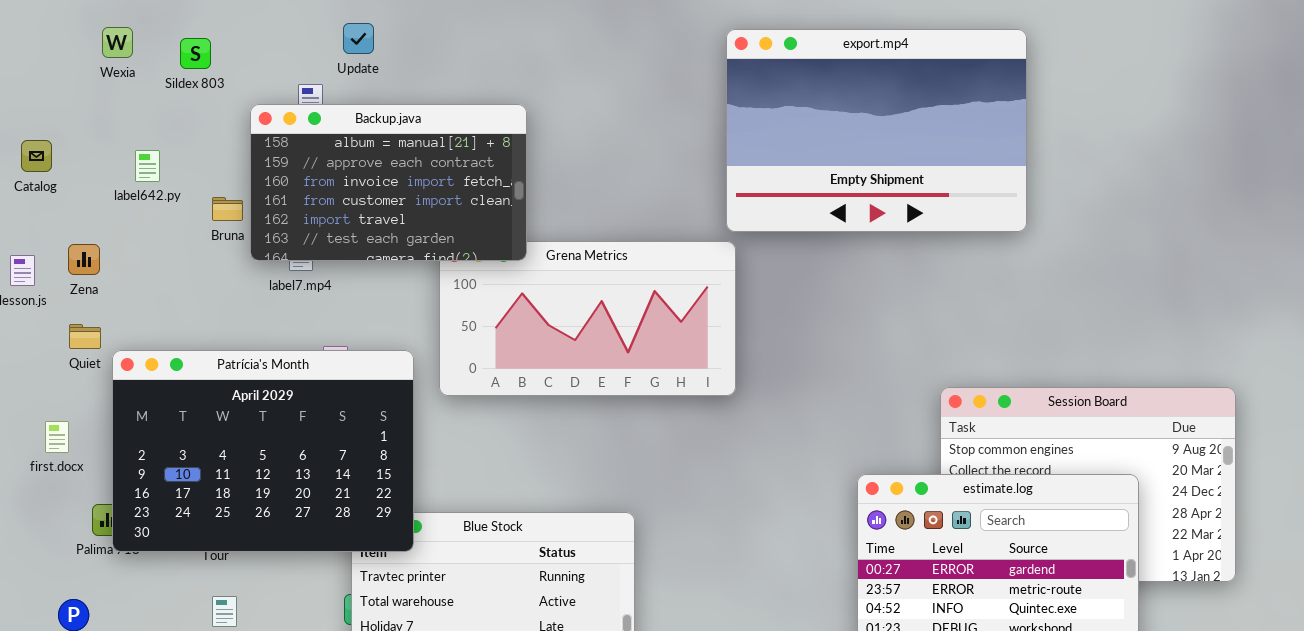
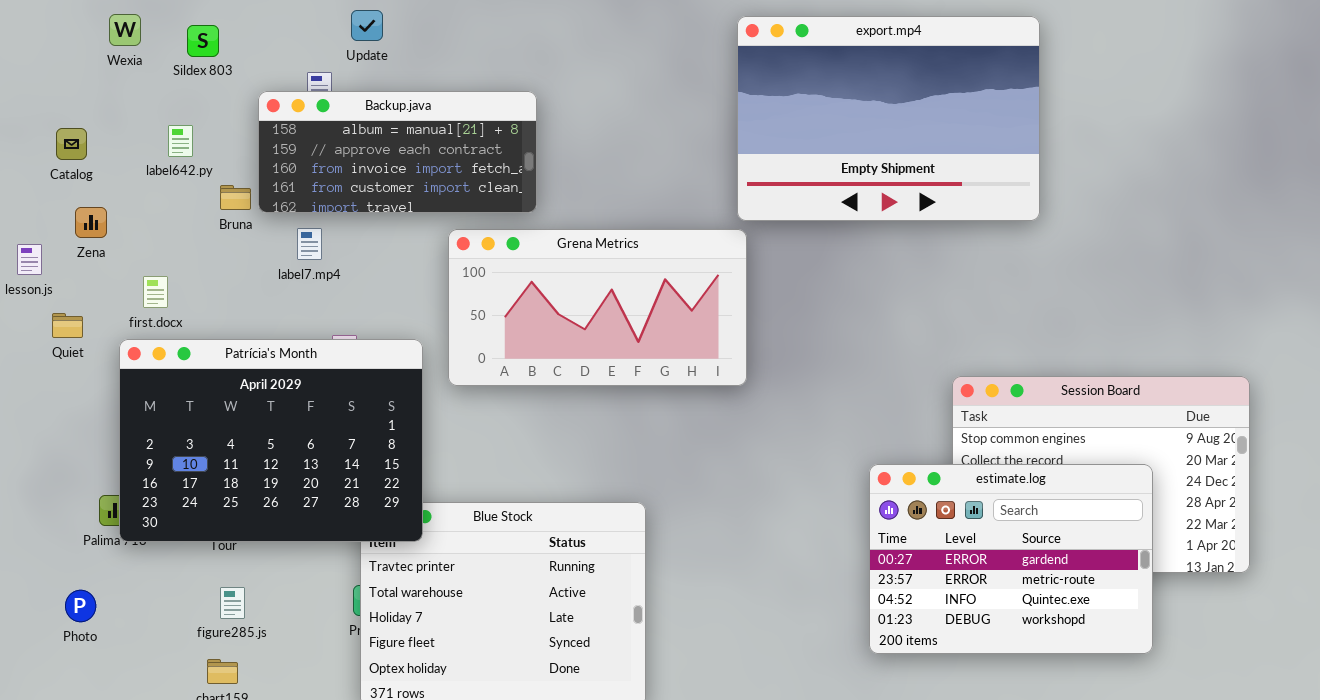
Backup.java: [250,104,527,261] -> [258,91,537,213], resized
Catalog: [21,140,52,172] -> [56,128,87,160], moved
label642.py: [135,150,160,182] -> [168,125,193,157], moved
Zena: [68,244,100,275] -> [75,207,107,238], moved
Quiet: [69,324,101,349] -> [52,313,83,338], moved
first.docx: [45,421,69,453] -> [143,276,168,308], moved

